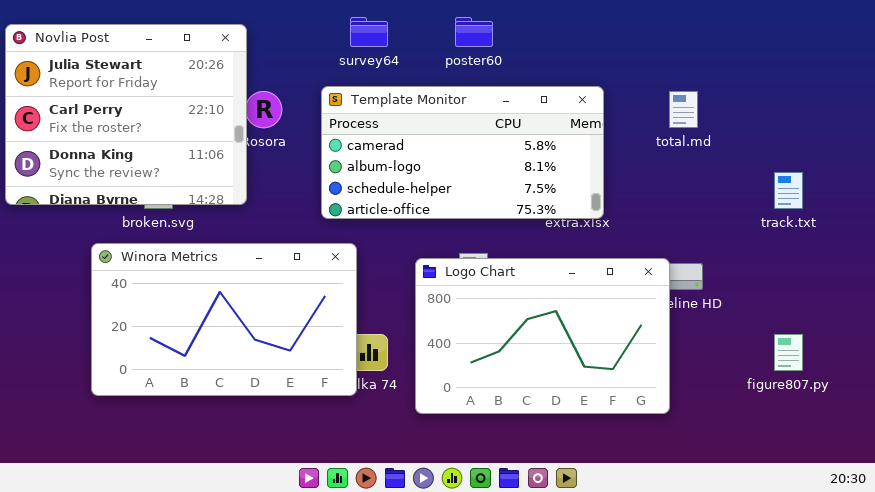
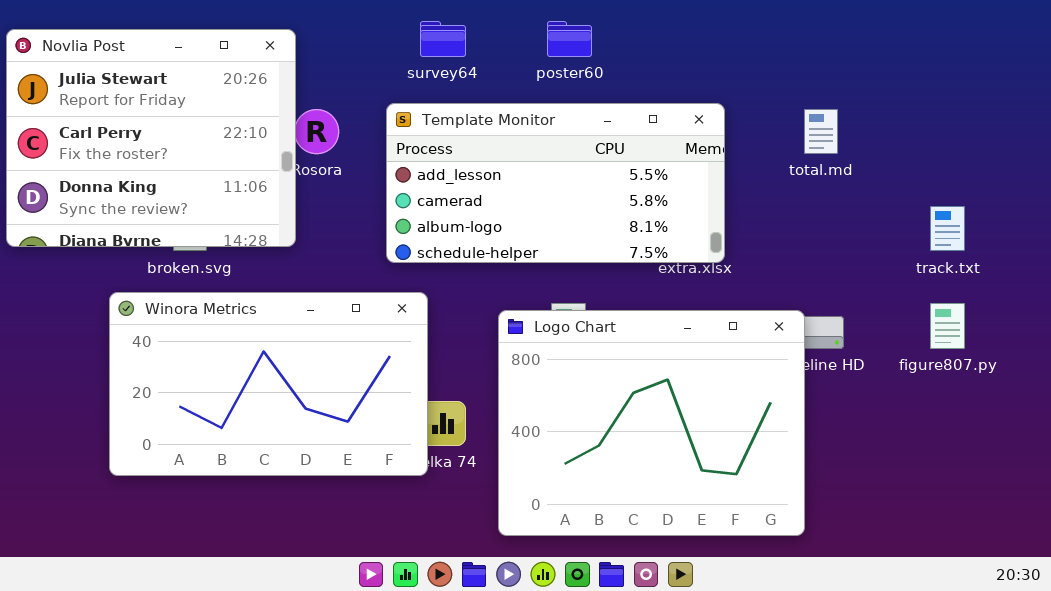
Template Monitor: [321,86,604,219] -> [386,103,725,263], scrolled up 1 row
Logo Chart: [415,258,670,414] -> [498,310,805,536], resized
figure807.py: [774,334,803,371] -> [930,303,965,349], moved

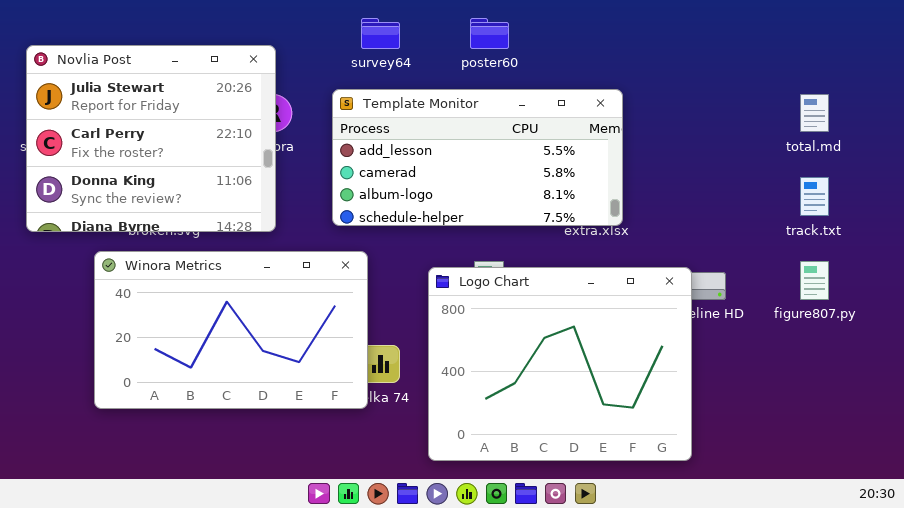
Novlia Post: [6,29,296,247] -> [26,45,276,232], moved
total.md: [804,109,838,154] -> [800,94,829,132], moved

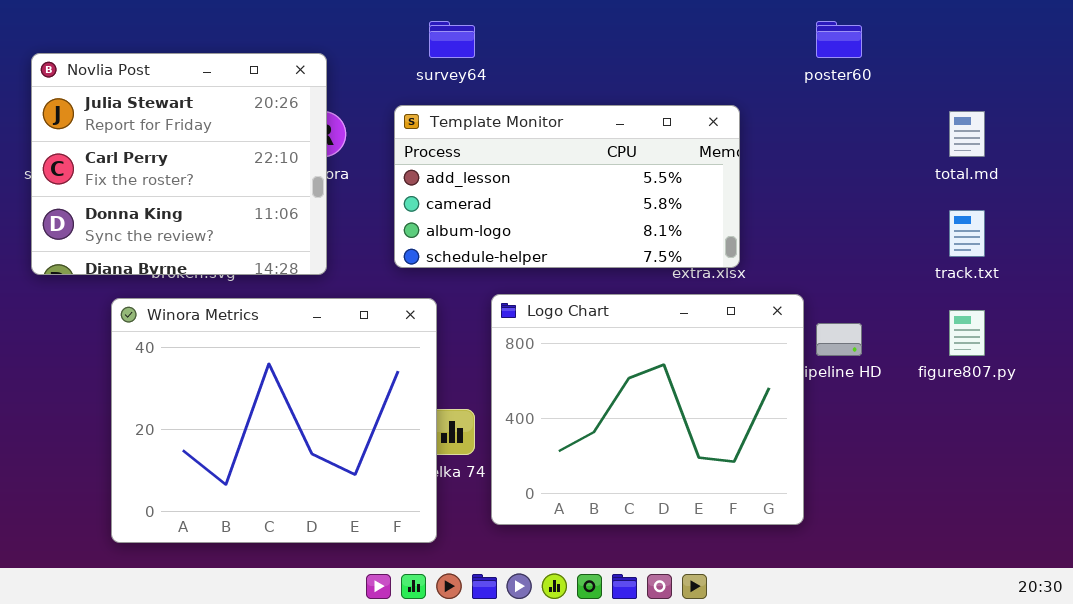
poster60: [470,18,509,49] -> [816,21,862,58], moved
Winora Metrics: [94,251,368,409] -> [111,298,437,543], resized
Logo Chart: [428,267,692,461] -> [491,294,804,525], moved

